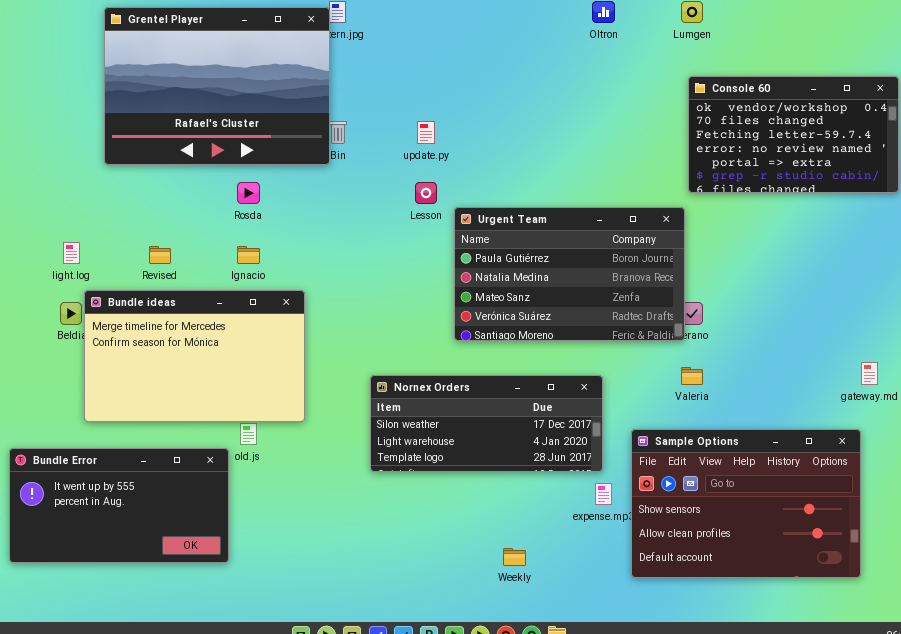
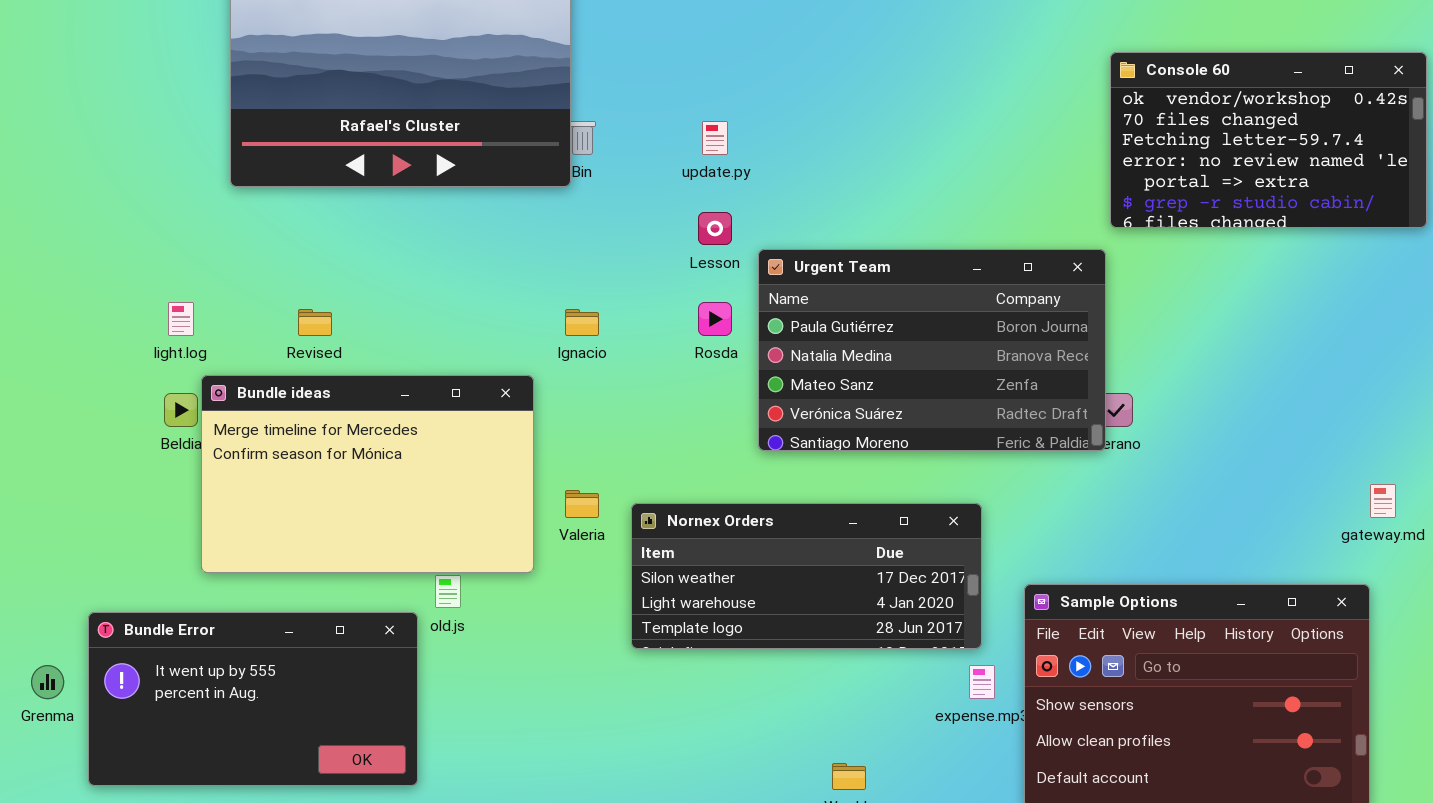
Rosda: [237,182,260,204] -> [698,302,732,336], moved
Ignacio: [237,246,260,264] -> [565,309,599,336], moved
Valeria: [681,367,703,385] -> [565,490,599,518], moved

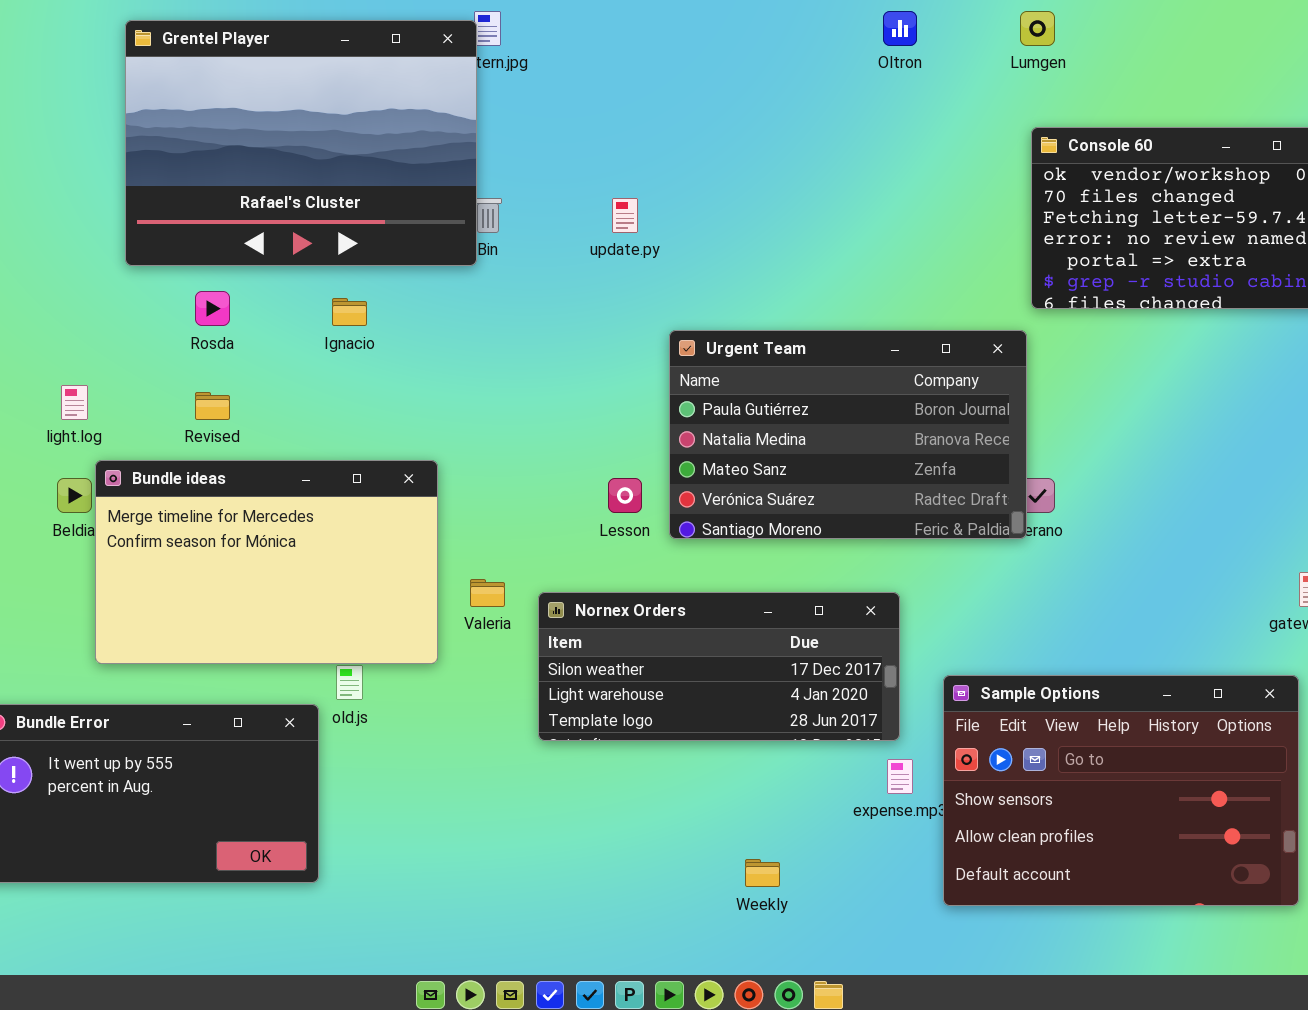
Lesson: [698,212,732,245] -> [608,478,642,513], moved
Rosda: [698,302,732,336] -> [195,291,230,326], moved
Ignacio: [565,309,599,336] -> [332,298,367,326], moved

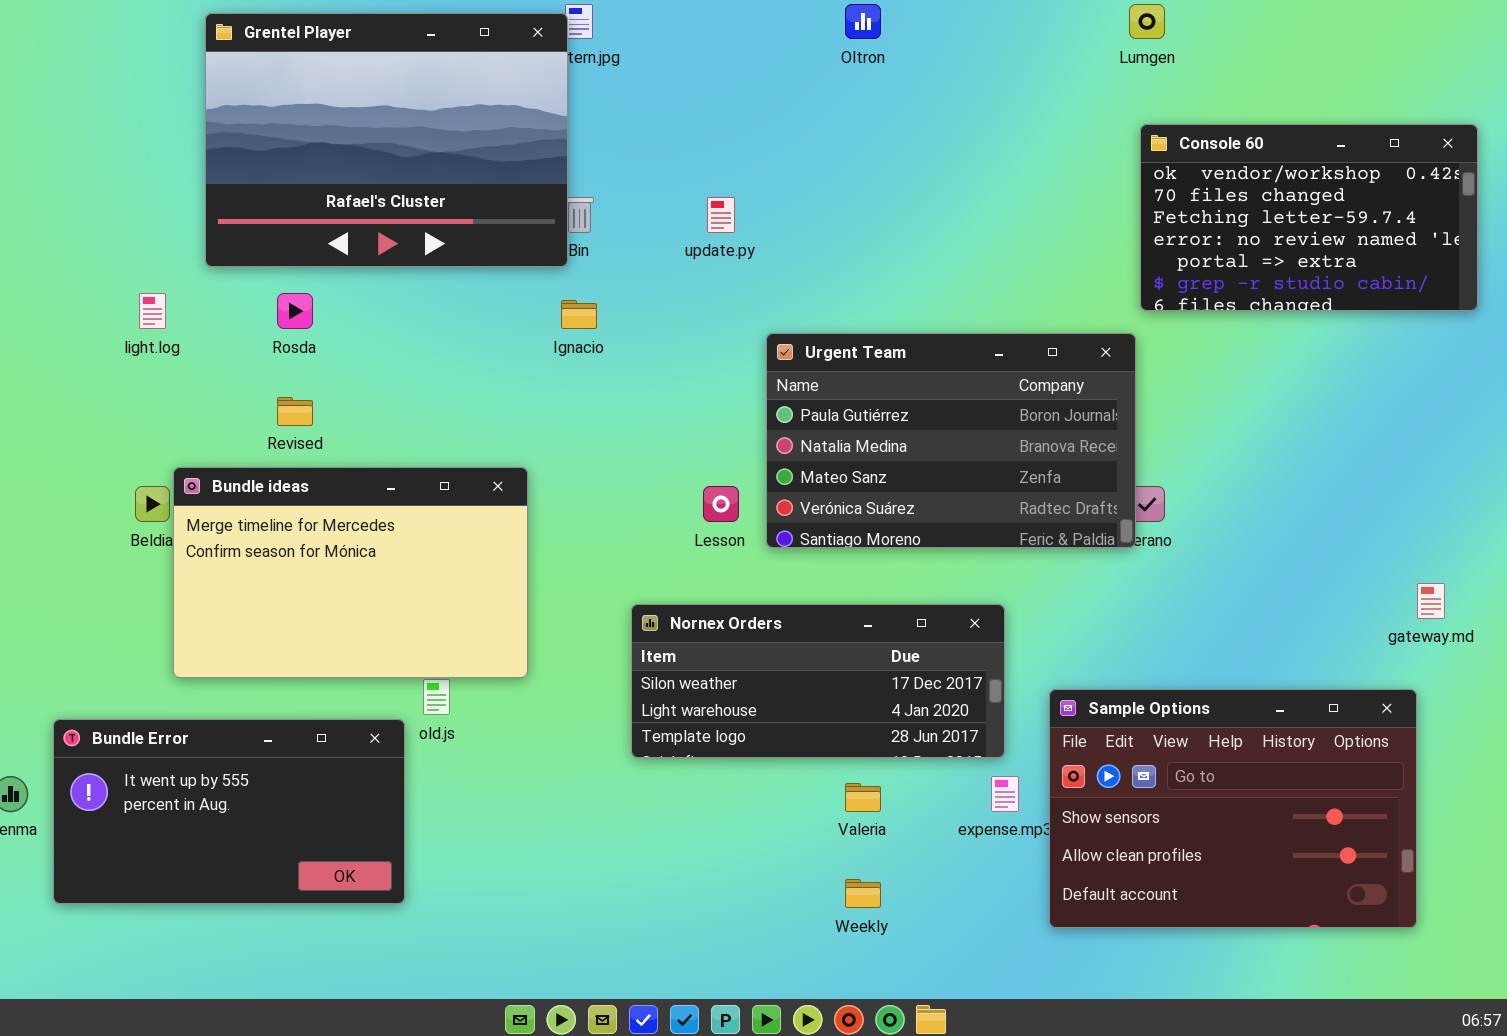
Oltron: [883,11,917,46] -> [845,4,881,39], moved
Ignacio: [332,298,367,326] -> [561,300,597,329], moved
light.log: [61,385,88,420] -> [139,293,166,329], moved
Valeria: [470,579,505,607] -> [845,783,881,812], moved

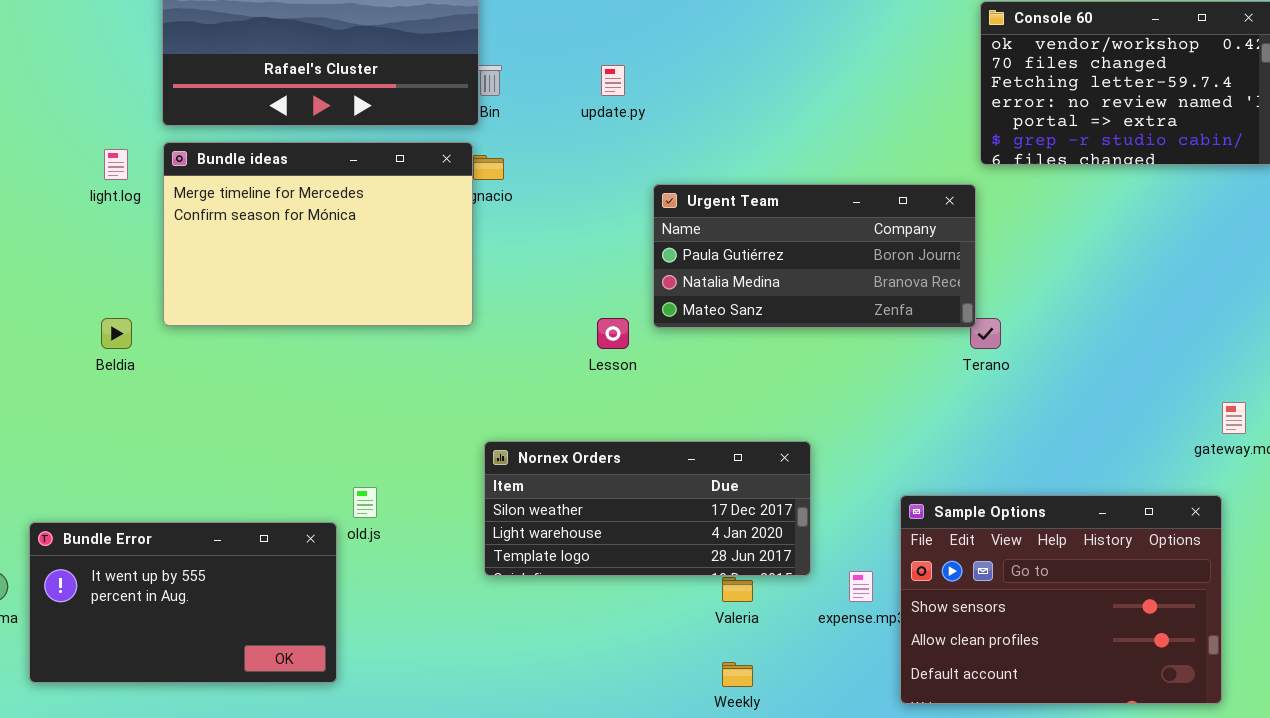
Urgent Team: [766,333,1136,548] -> [653,184,976,328], resized
Bundle ideas: [173,467,528,678] -> [163,142,473,326], moved
Nornex Orders: [631,604,1005,758] -> [484,441,811,576], moved

